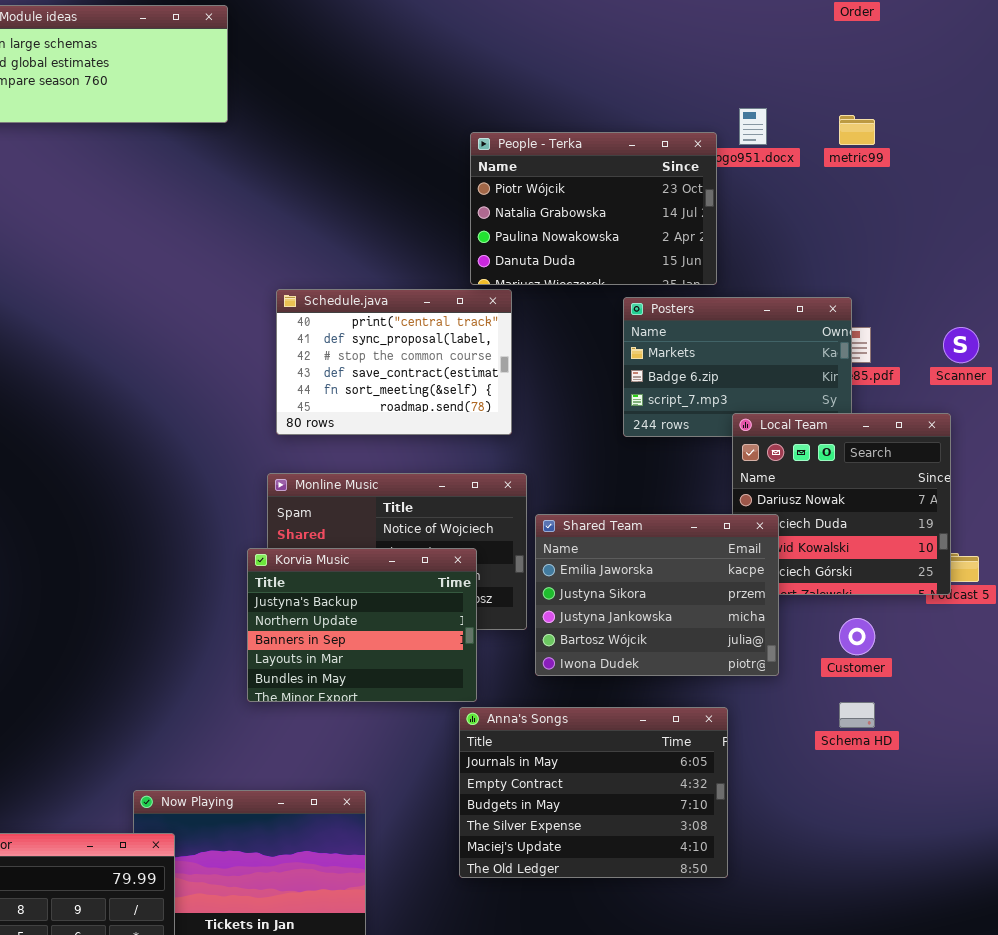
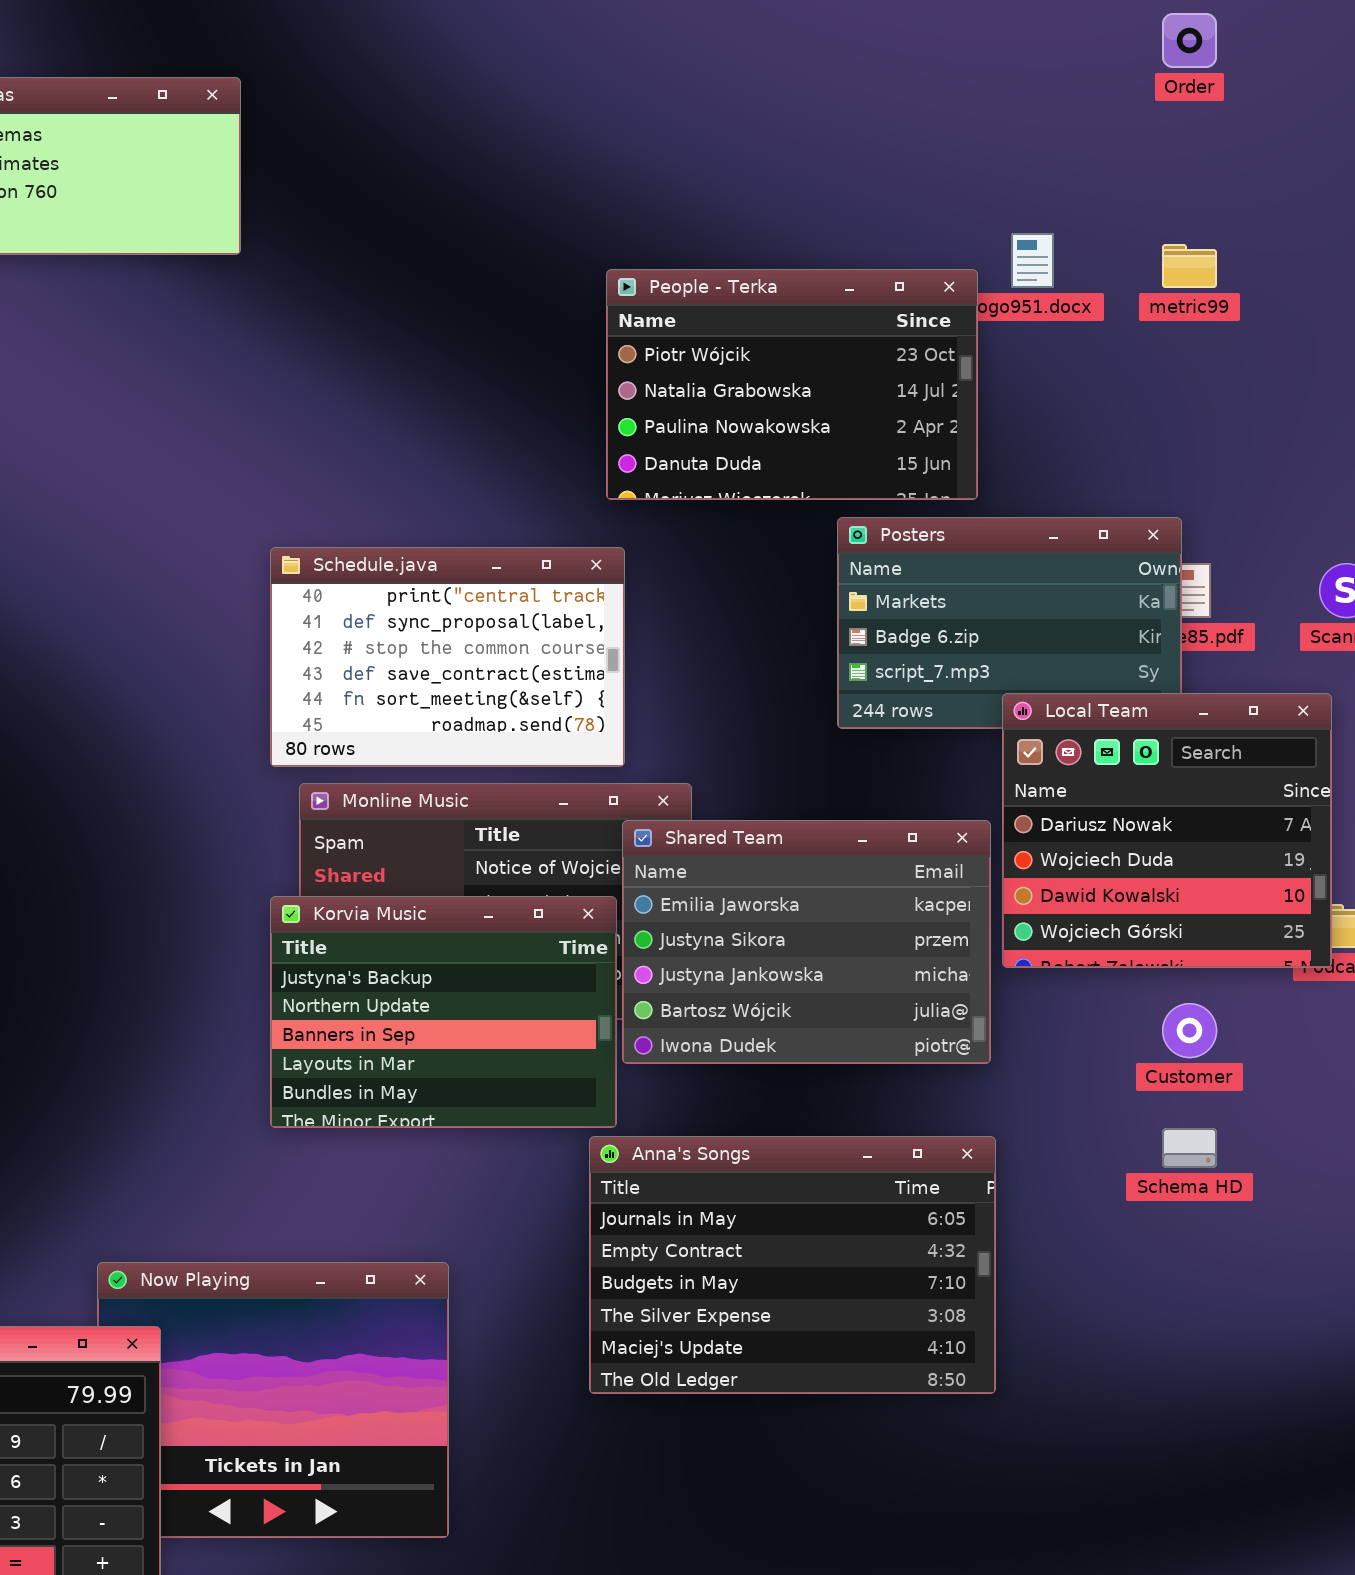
Schedule.java: [276,289,512,435] -> [270,547,625,767], moved
Shared Team: [535,514,779,676] -> [622,820,991,1064], moved

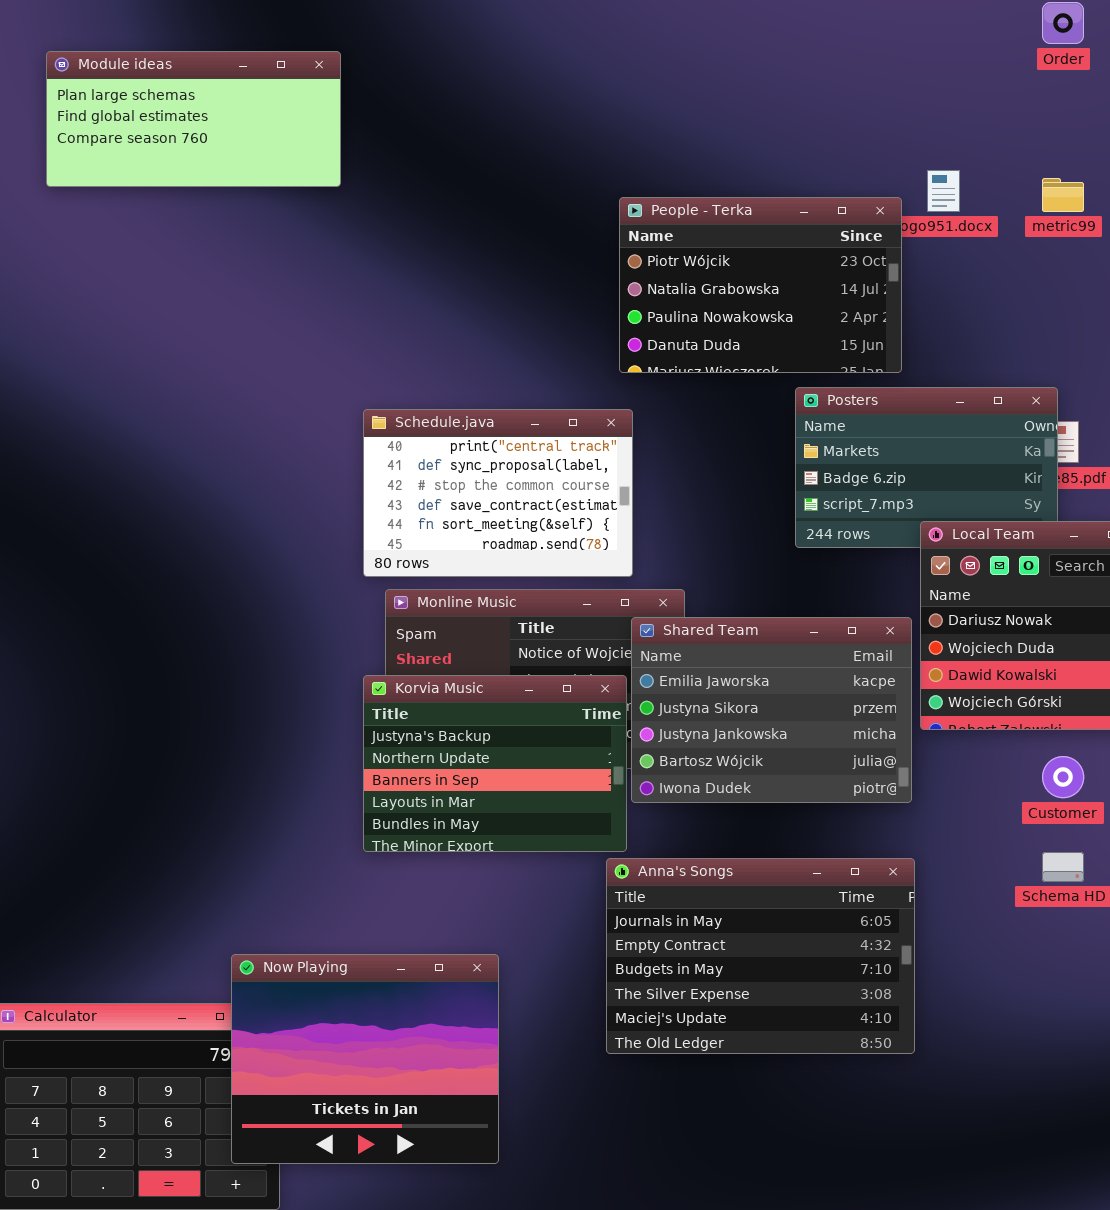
Now Playing: [97,1262,449,1538] -> [231,954,499,1164], raised

